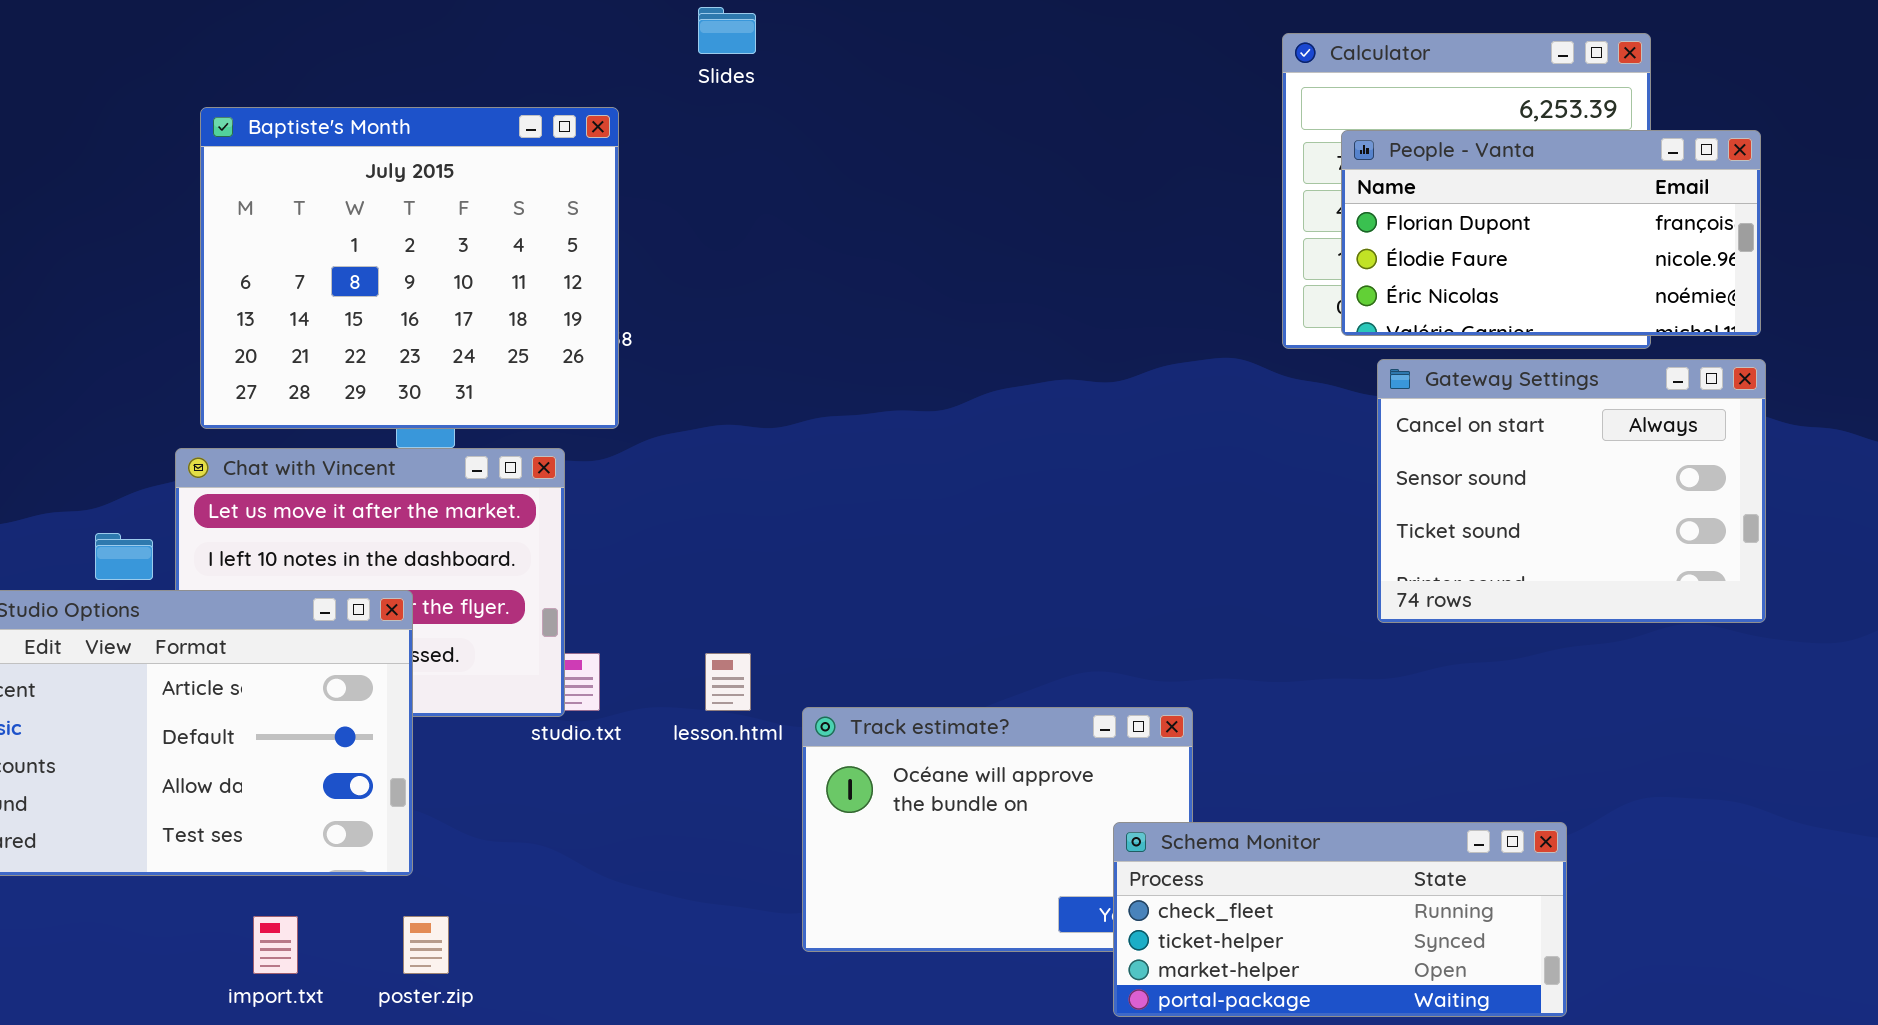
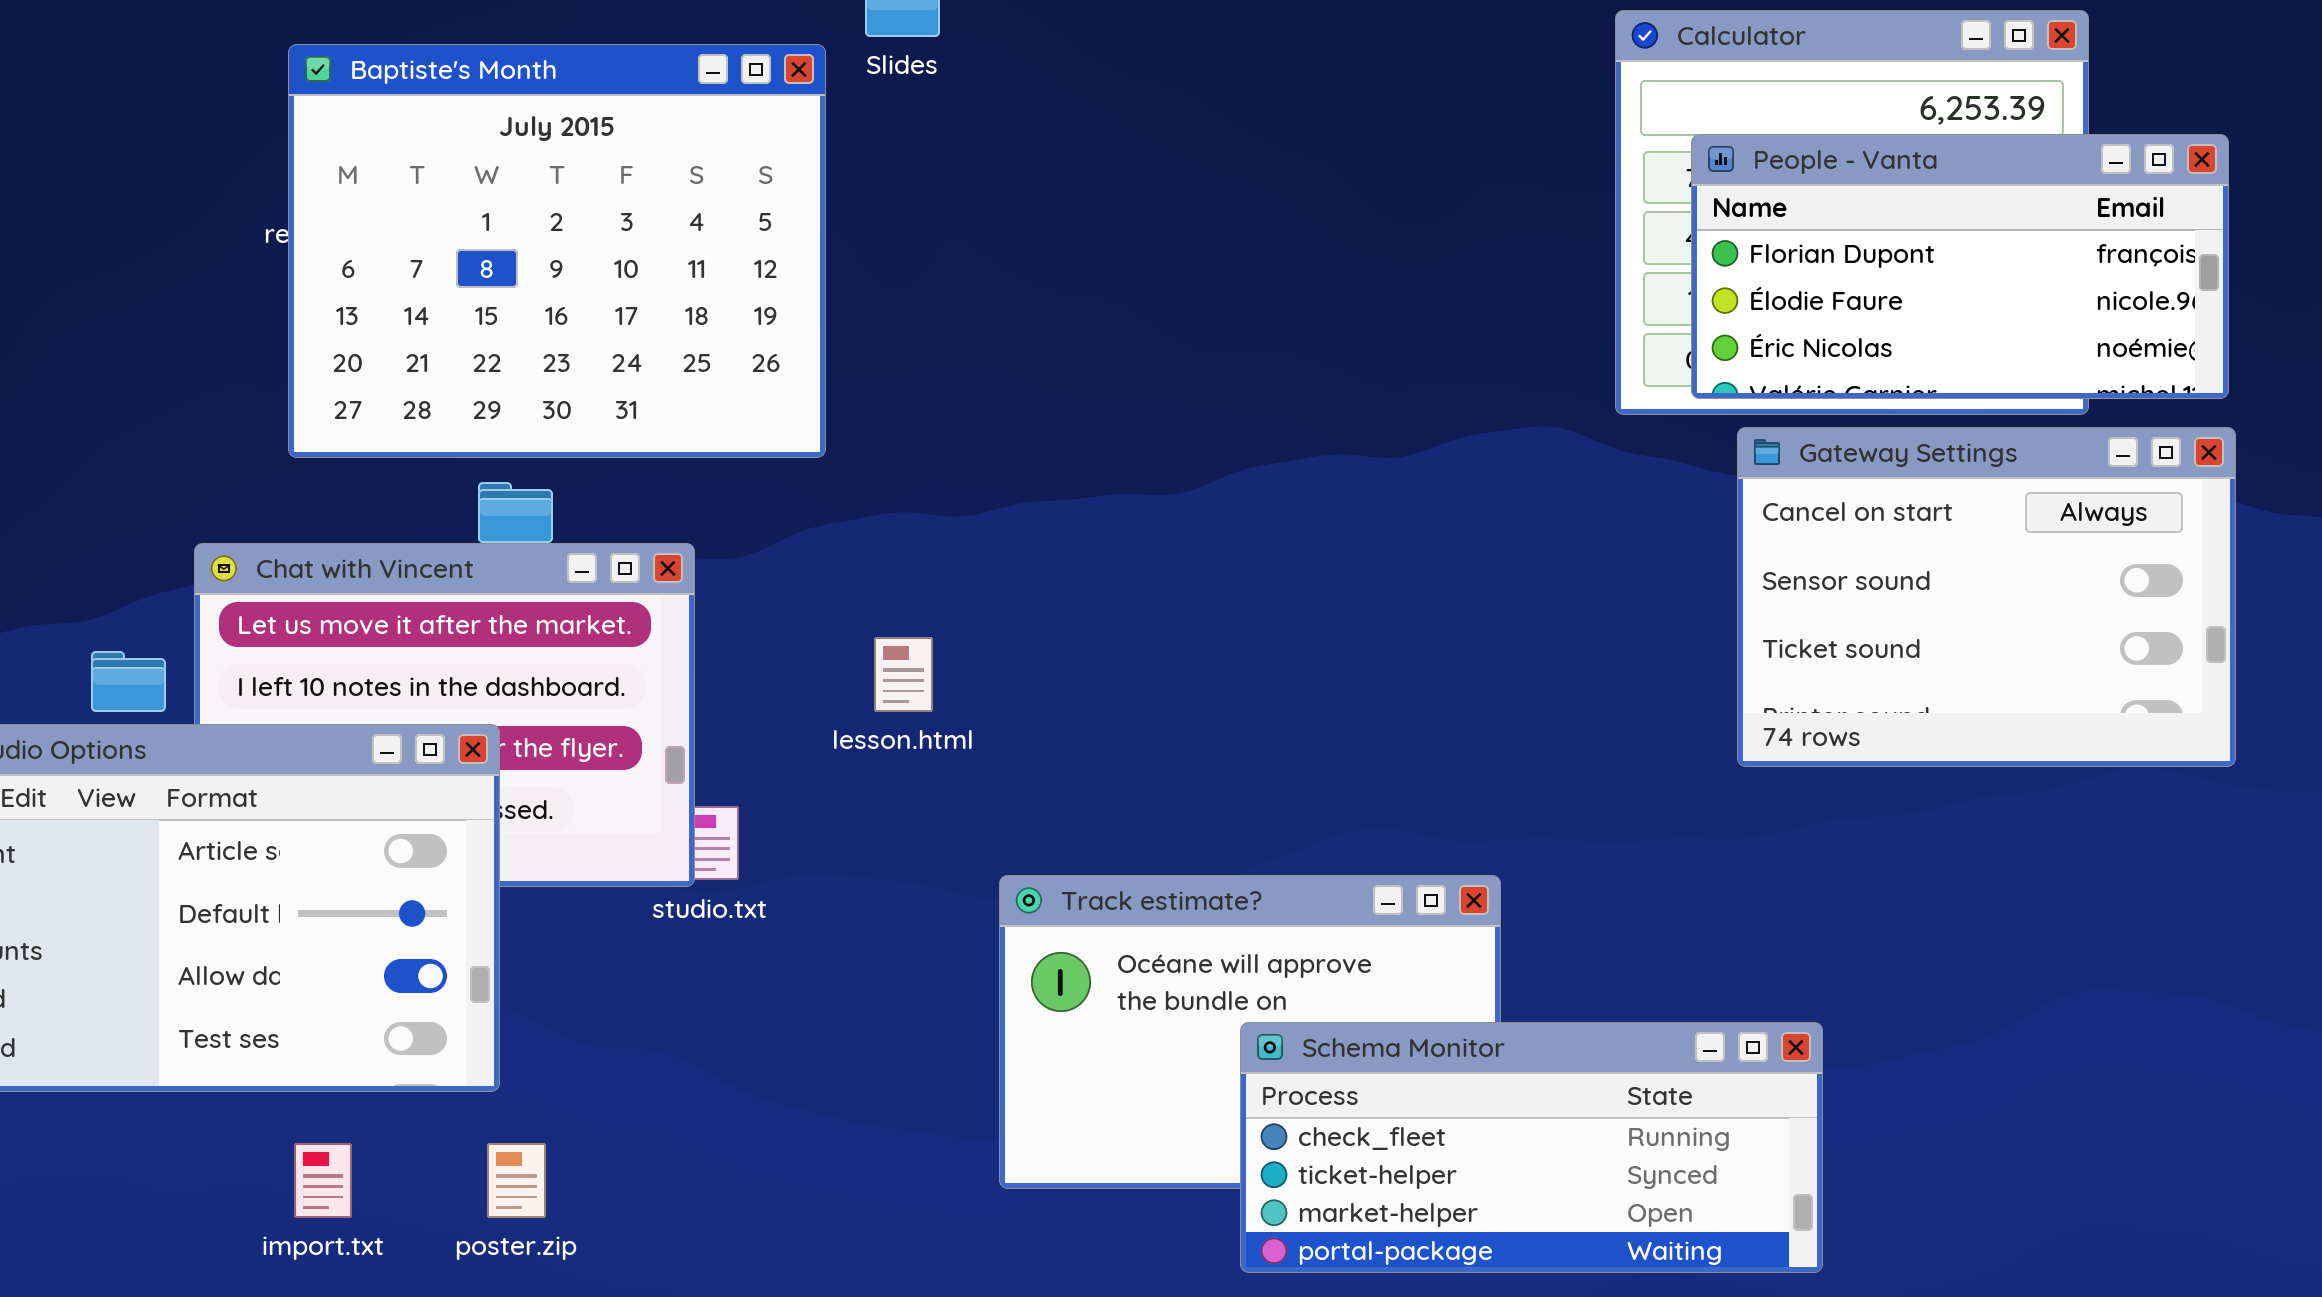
Baptiste's Month: [200,107,619,429] -> [288,44,826,458], moved
lesson.html: [705,653,751,711] -> [874,637,933,712], moved
Schema Monitor: [1113,822,1567,1017] -> [1240,1022,1823,1273], moved

